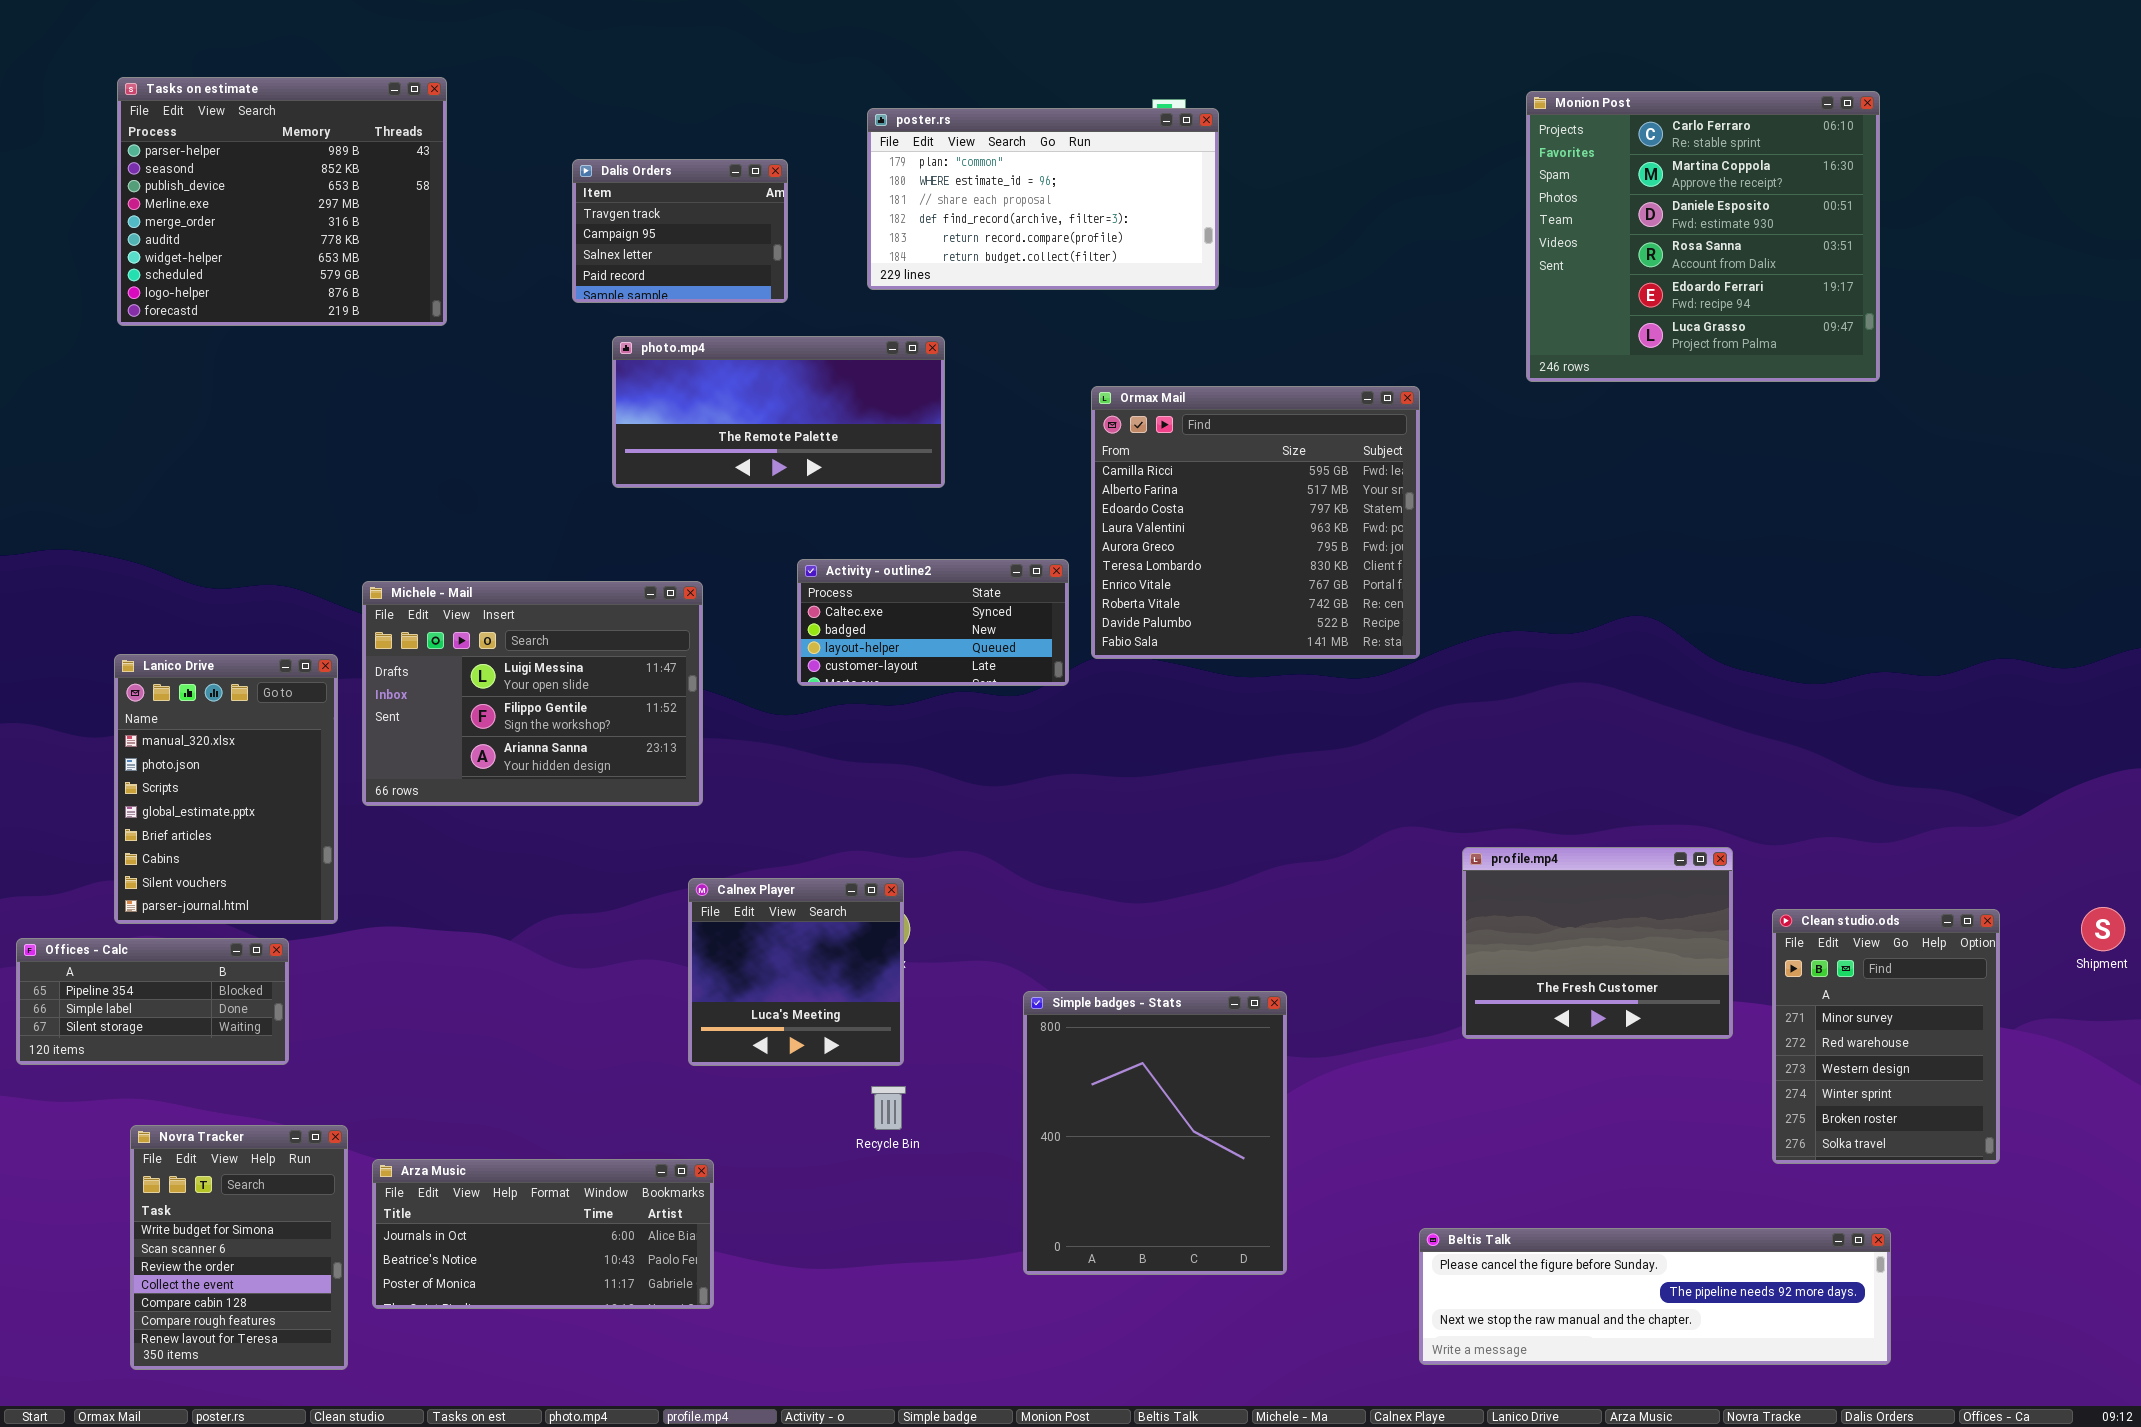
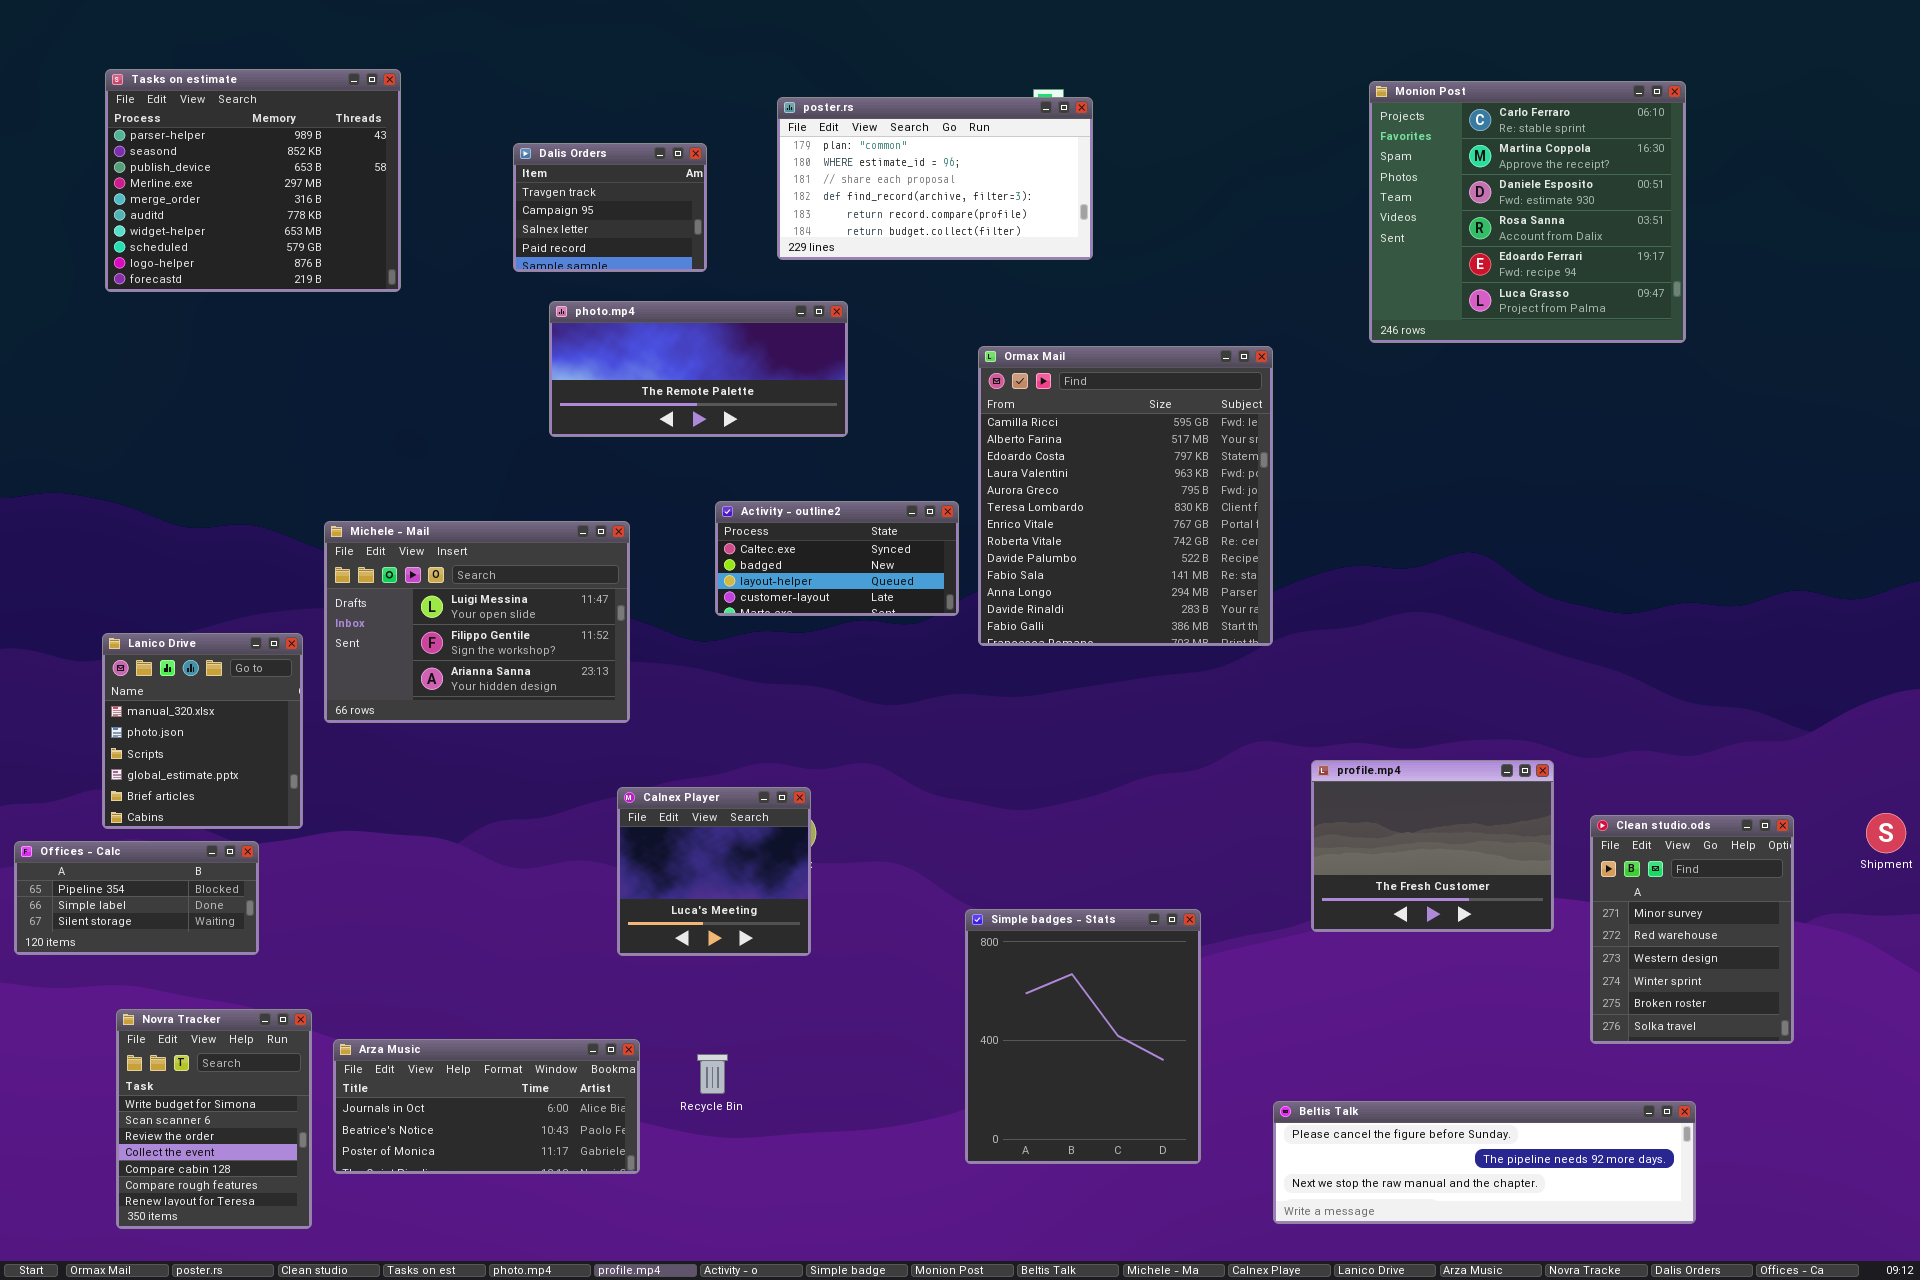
Ormax Mail: [1091,386,1420,659] -> [978,346,1273,646], resized
Lanico Drive: [114,654,338,924] -> [102,633,303,829], resized
Simple badges - Stats: [1023,991,1287,1275] -> [965,909,1201,1164], moved
Recycle Bin: [871,1086,906,1130] -> [697,1054,728,1094], moved

